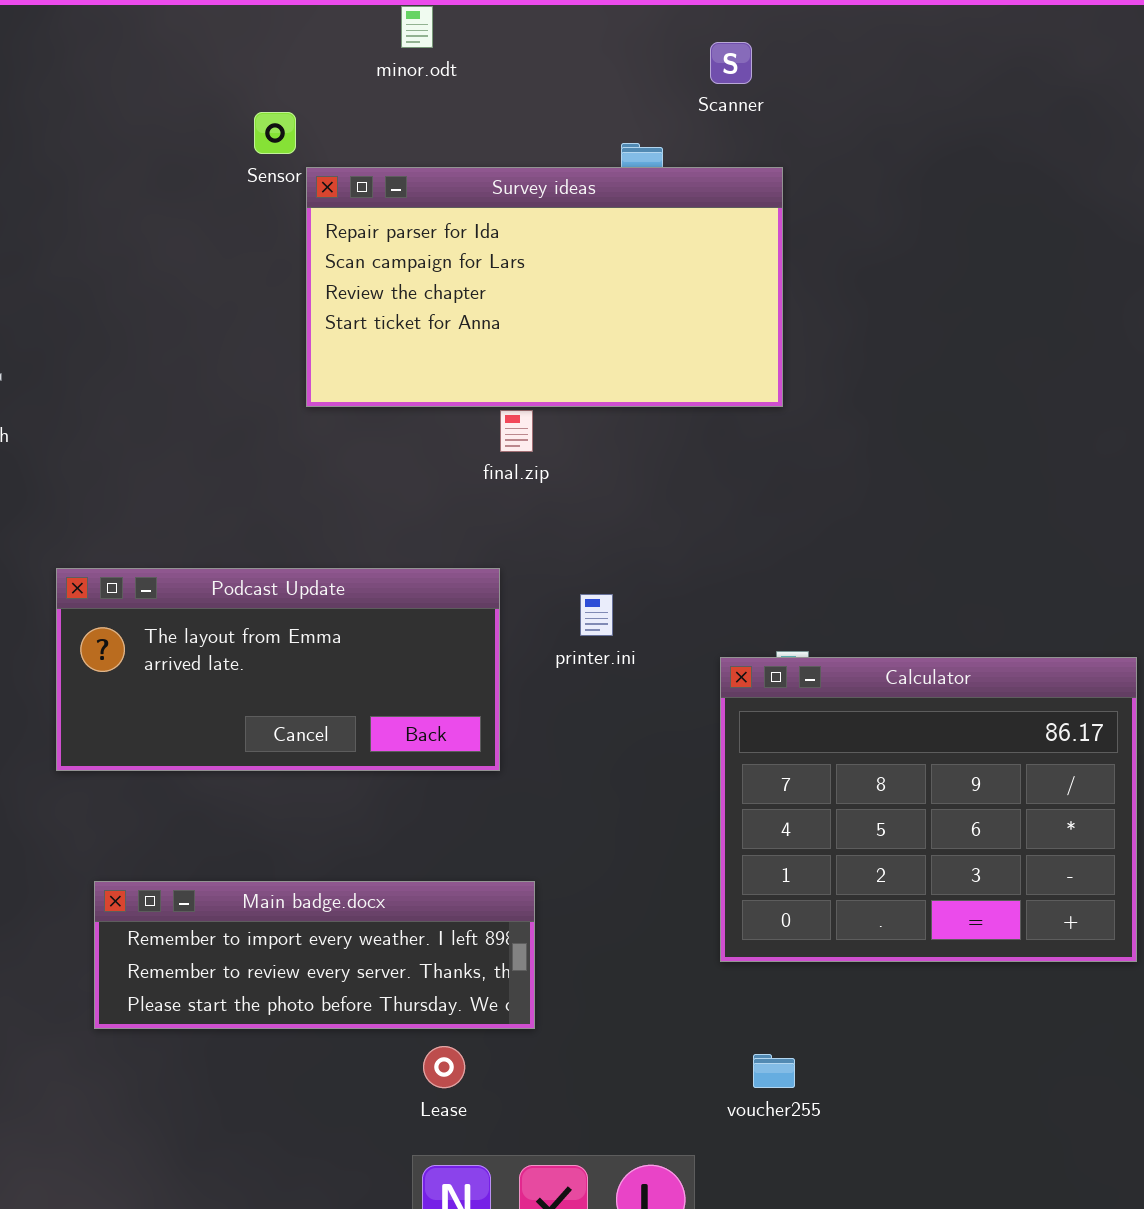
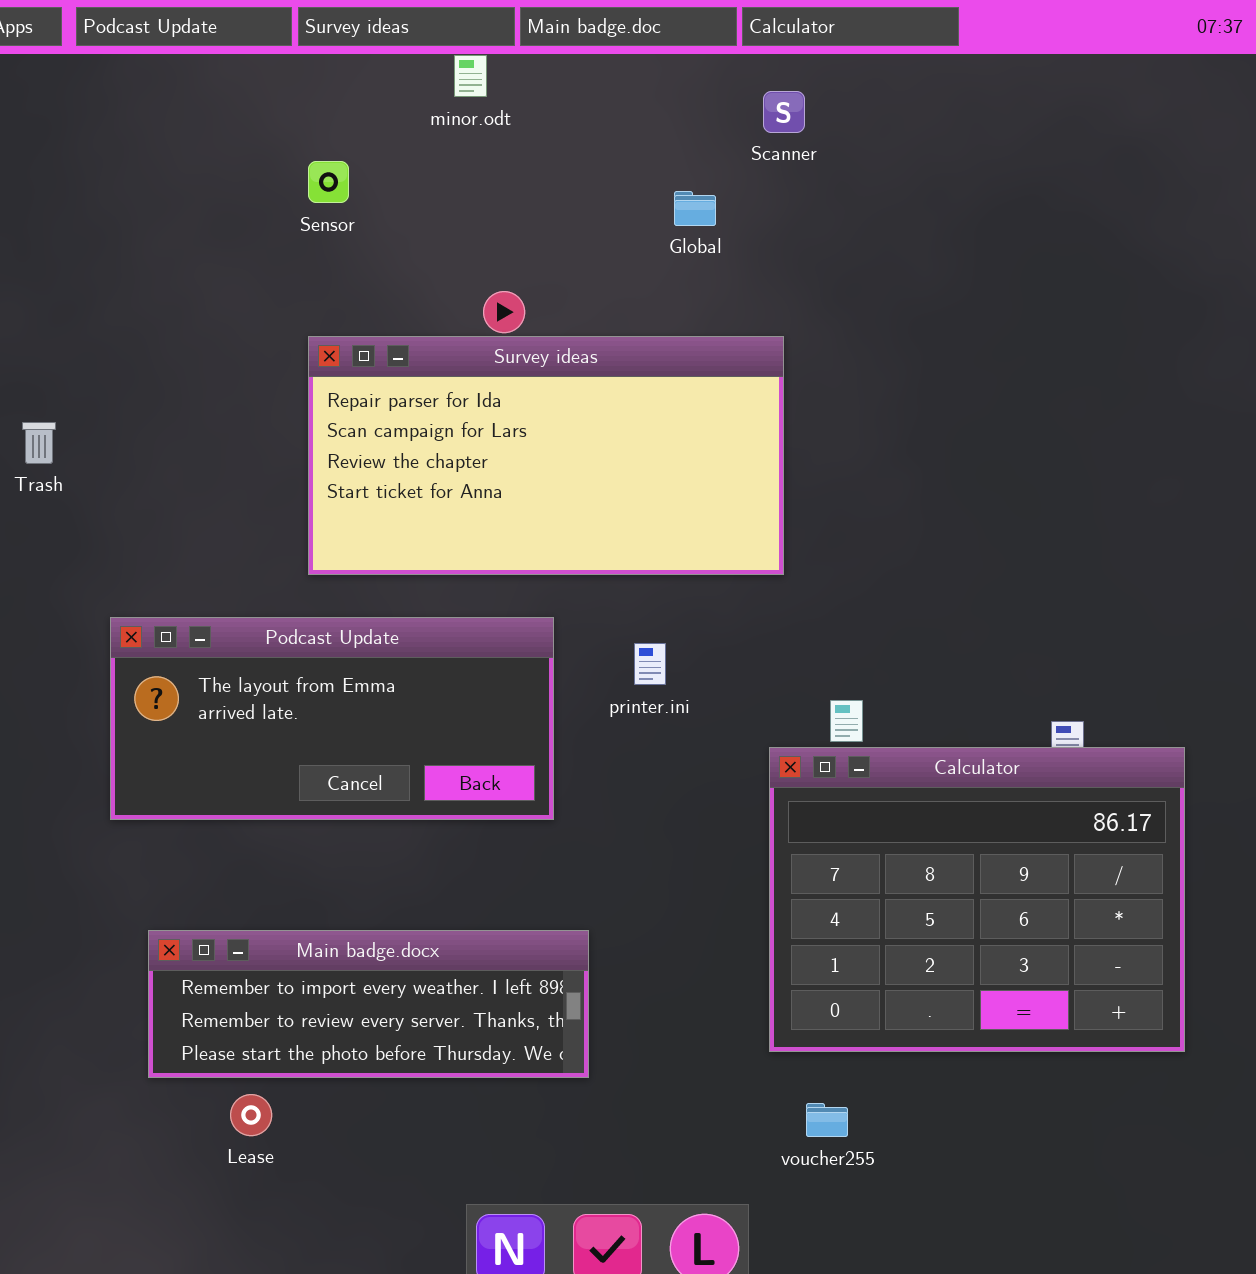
Survey ideas: [306,167,783,407] -> [308,336,784,575], moved
Calculator: [720,657,1137,962] -> [769,747,1185,1052], moved
Lease: [423,1046,465,1088] -> [230,1094,272,1136], moved

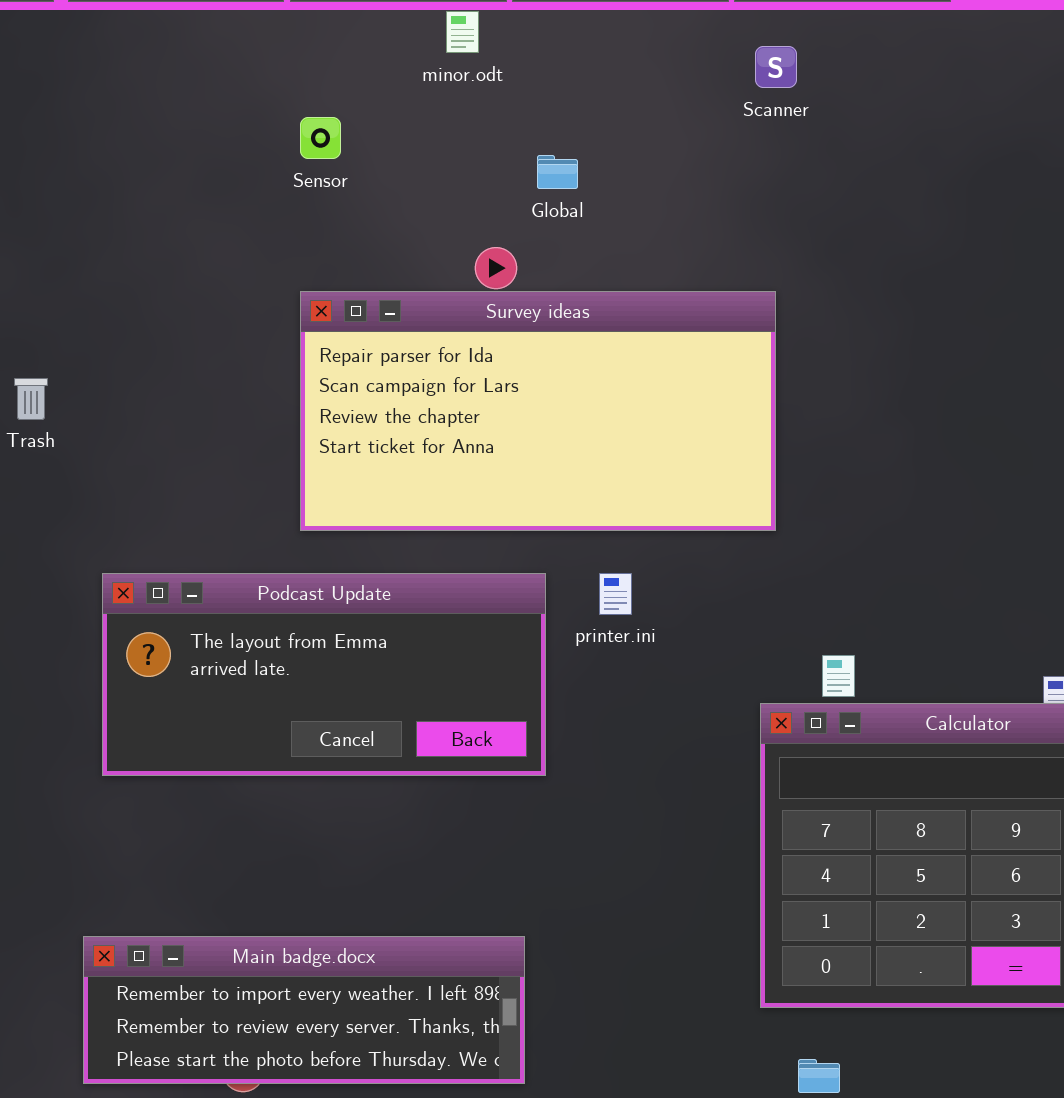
Global: [674,191,716,226] -> [537,155,578,189], moved
printer.ini: [634,643,666,685] -> [599,573,632,615], moved
Main badge.docx: [148,930,589,1078] -> [83,936,525,1084], moved

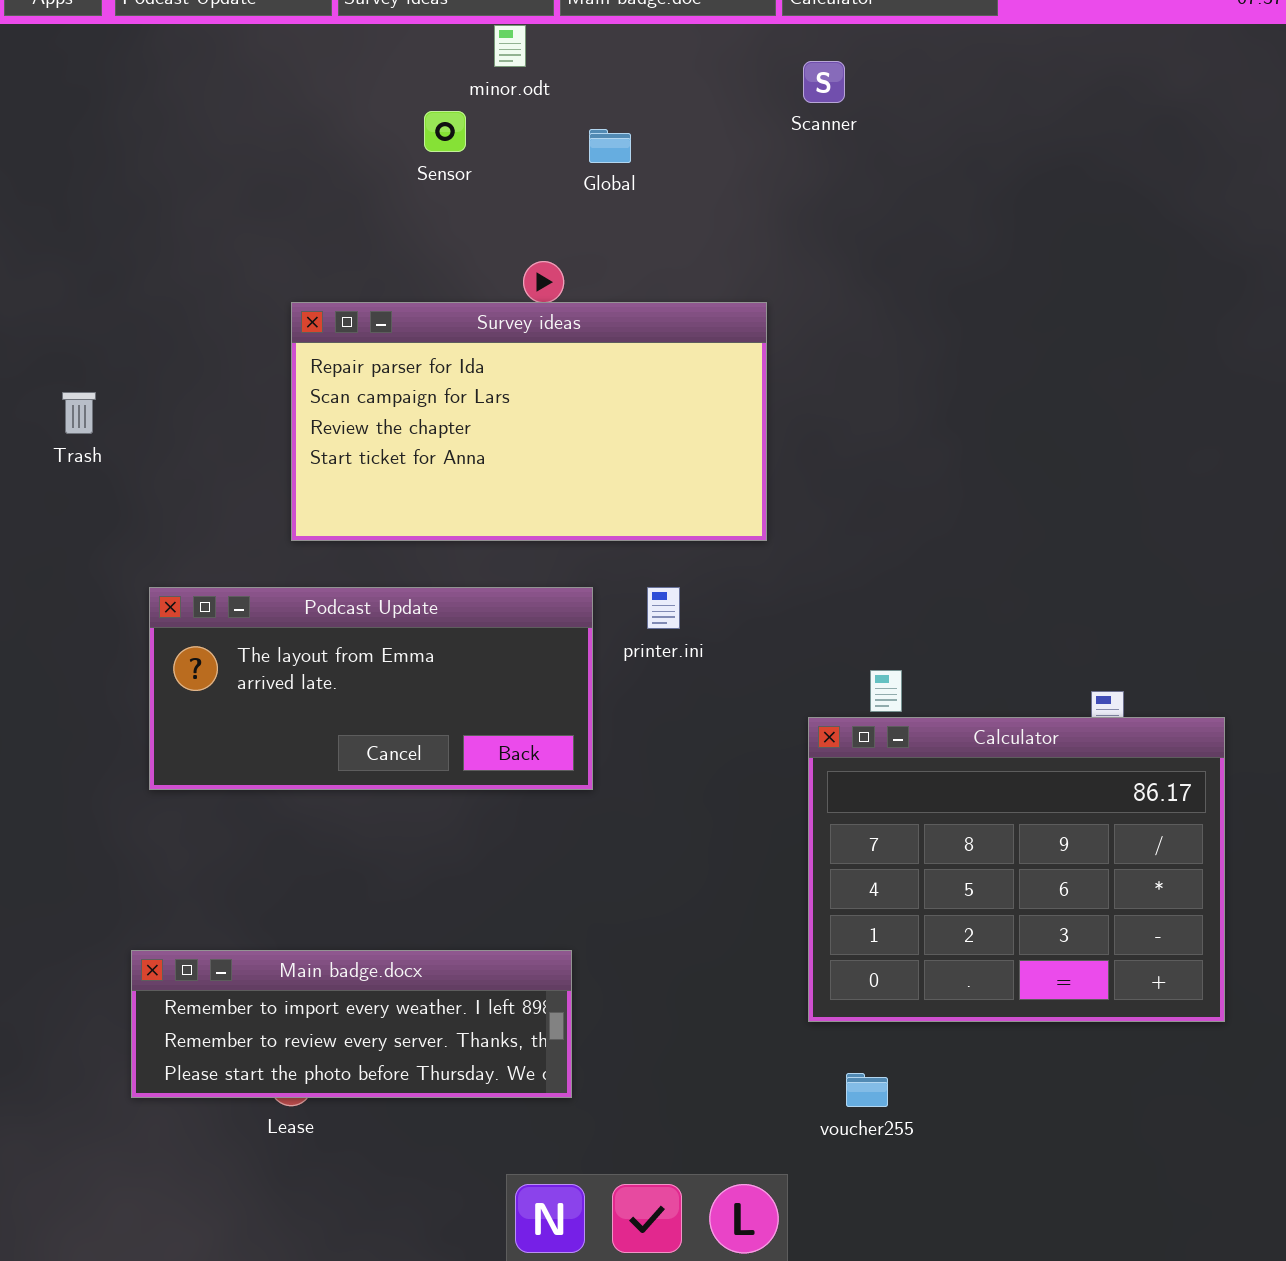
Sensor: [300,117,341,159] -> [424,111,466,152], moved
Global: [537,155,578,189] -> [589,129,631,163], moved
Survey ideas: [300,291,776,531] -> [291,302,767,541], moved

